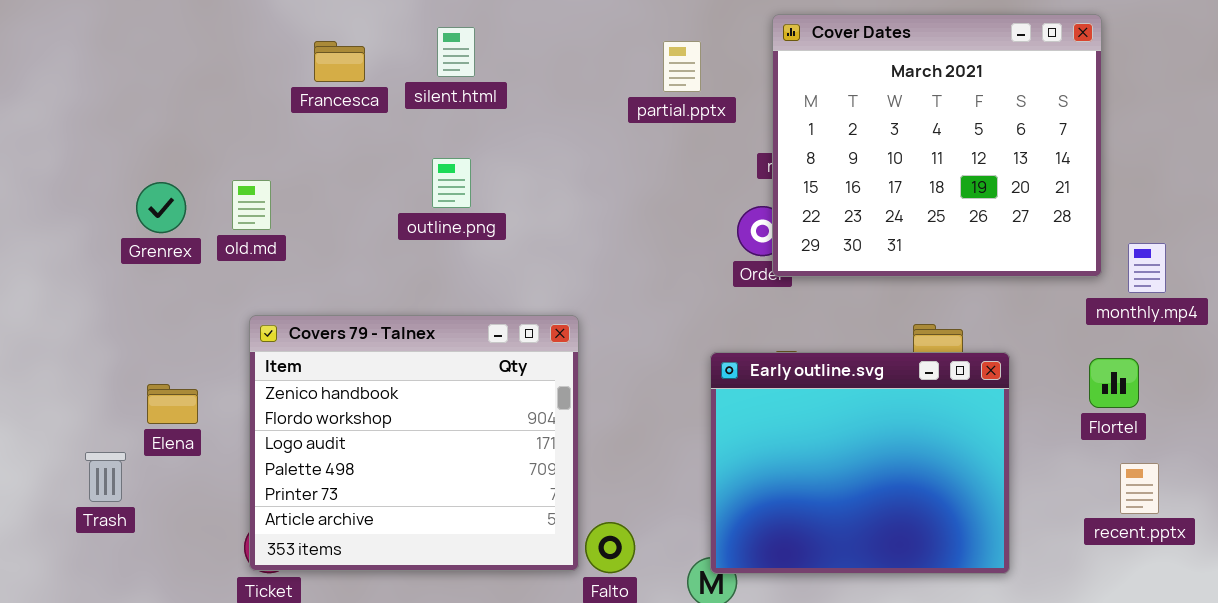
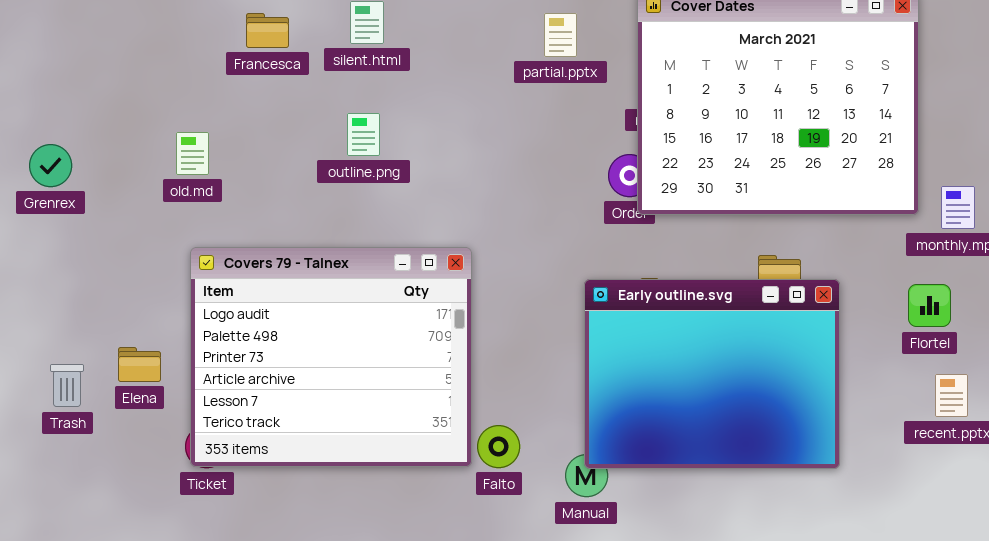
Grenrex: [136,182,186,233] -> [29,144,72,187], moved
Covers 79 - Talnex: [249,315,579,571] -> [190,247,472,467], scrolled down 2 rows
Elena: [147,384,198,424] -> [118,347,161,382], moved

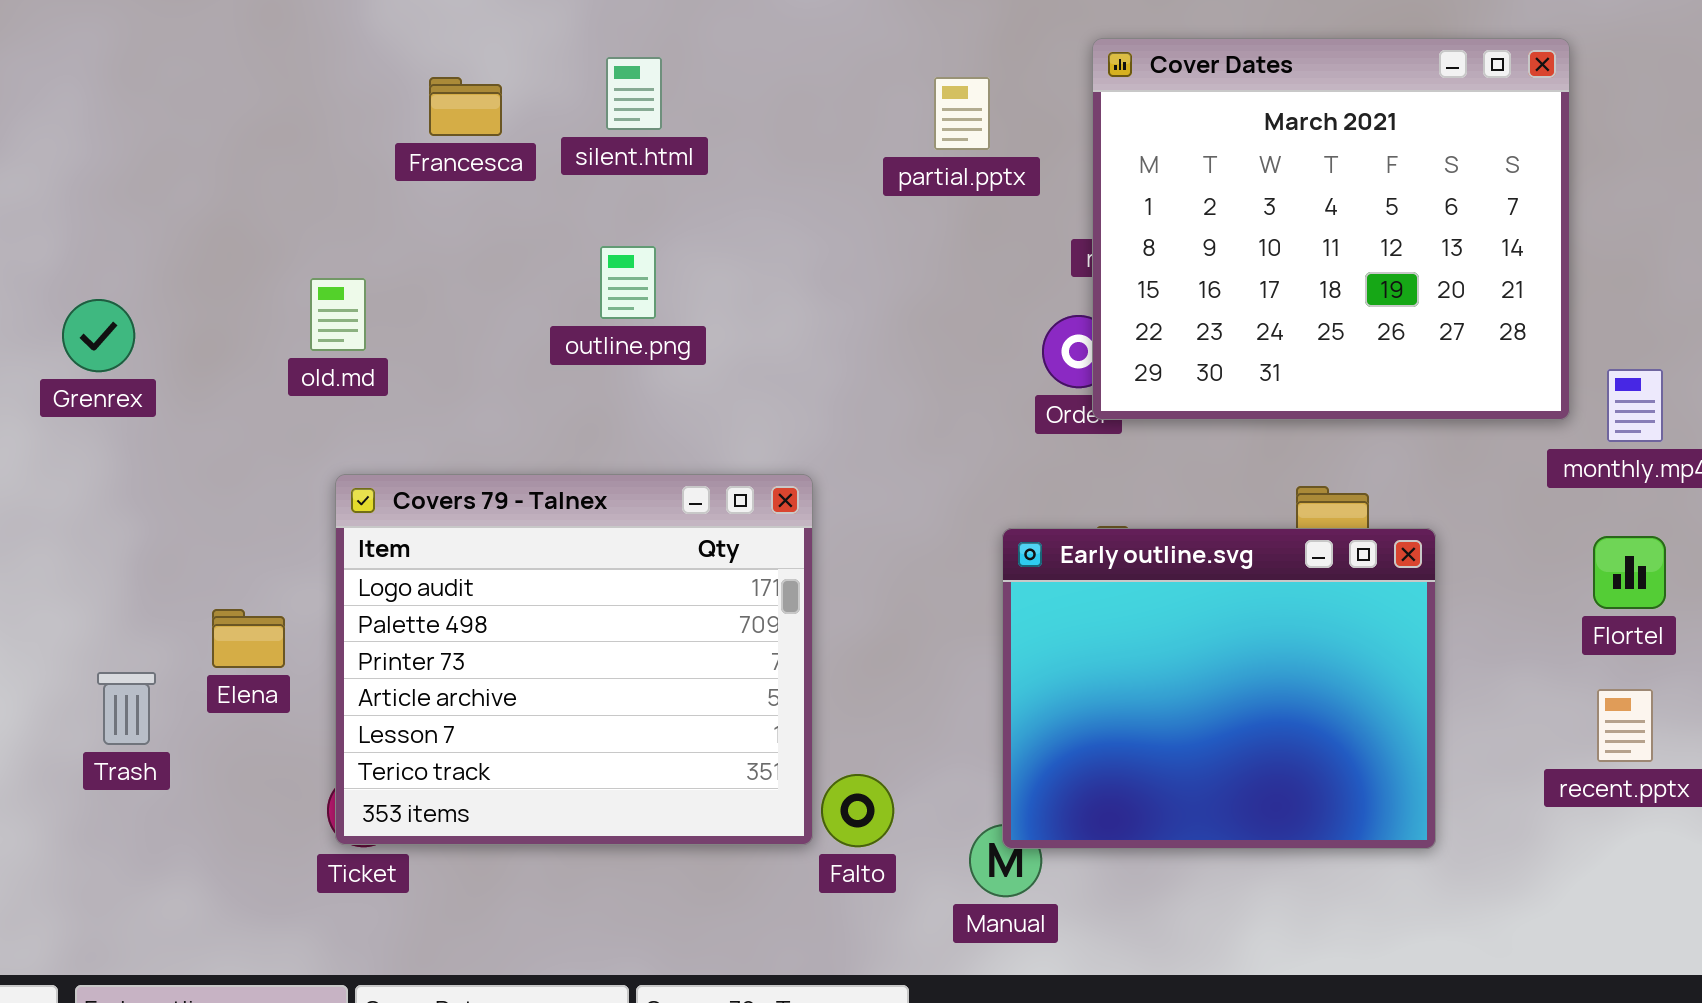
Flortel: [908,284,951,327] -> [1593,536,1666,609], moved
Elena: [118,347,161,382] -> [212,609,285,668], moved

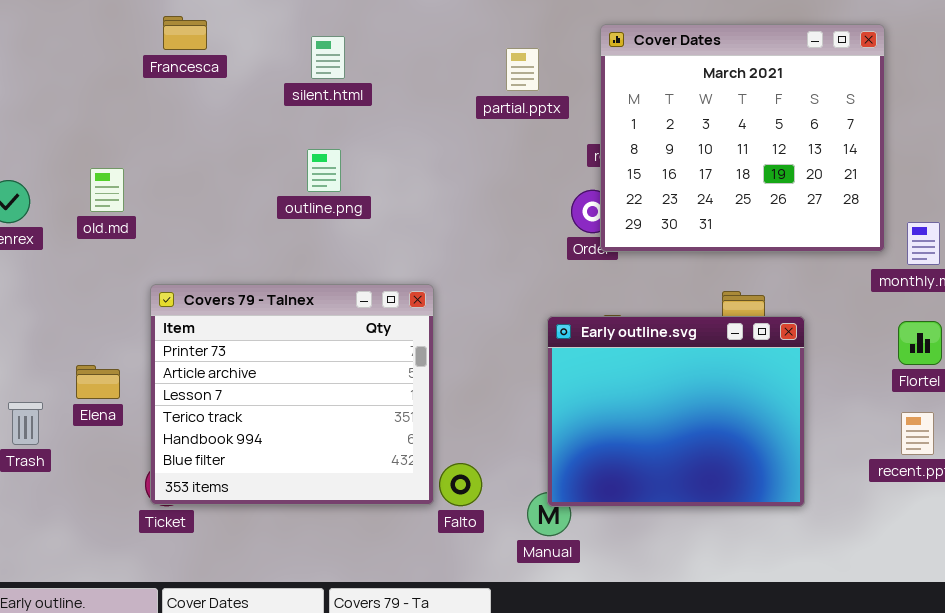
Francesca: [429,77,502,136] -> [163,16,207,50], moved
old.md: [310,278,366,351] -> [90,168,124,212], moved
Covers 79 - Talnex: [335,474,813,845] -> [150,284,434,505], scrolled down 2 rows

